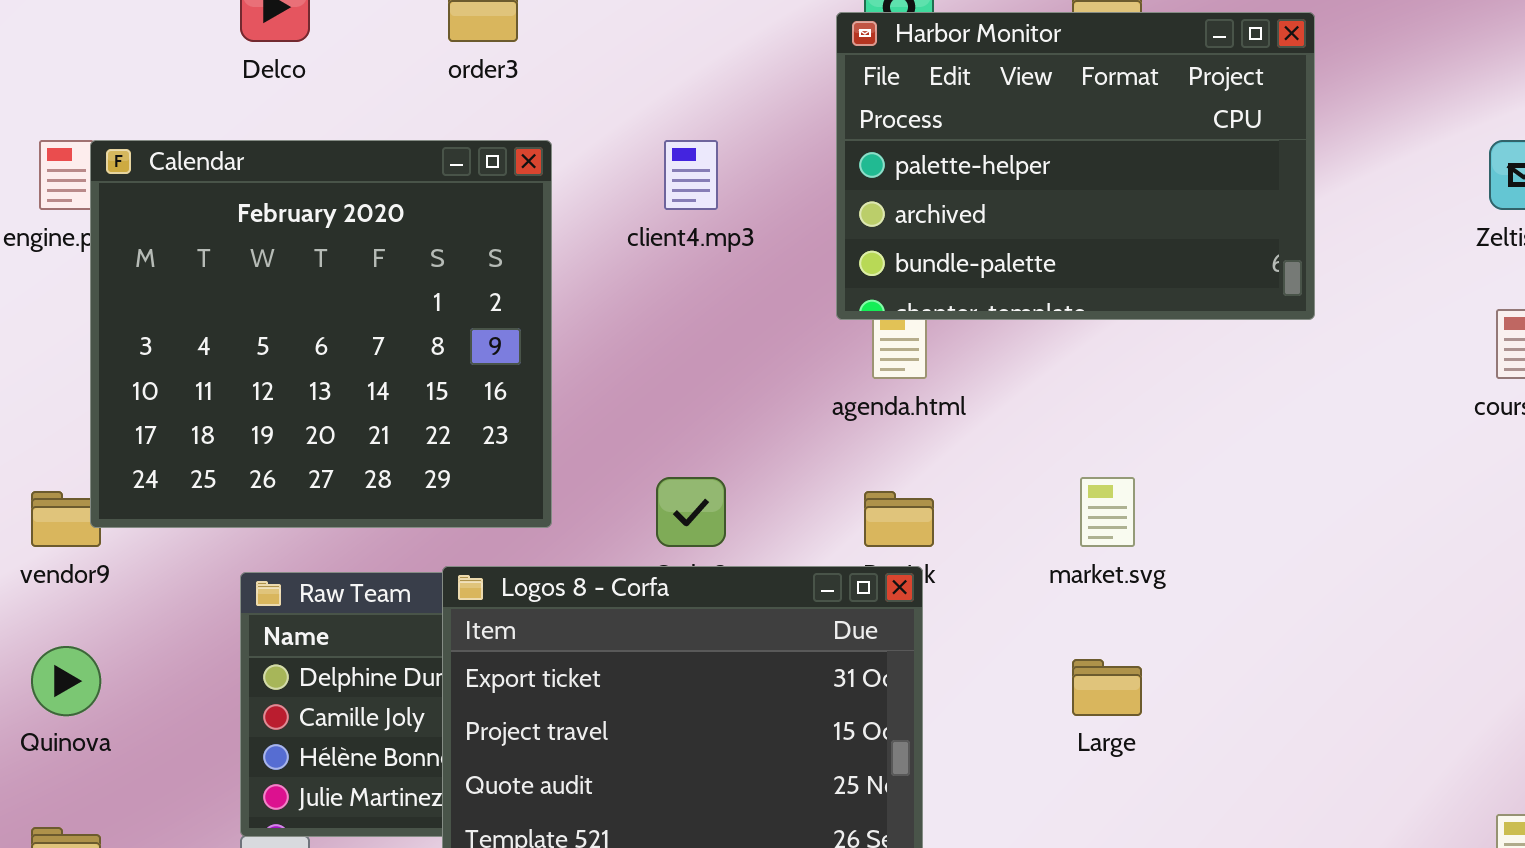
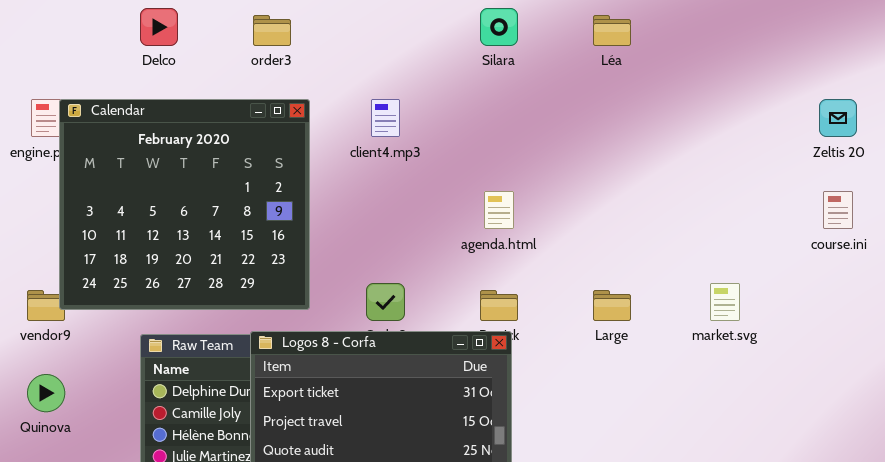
Harbor Monitor: [836,12,1315,320] -> none, closed
market.svg: [1080,477,1135,547] -> [710,283,740,321], moved
Large: [1072,659,1142,716] -> [593,290,631,321], moved

